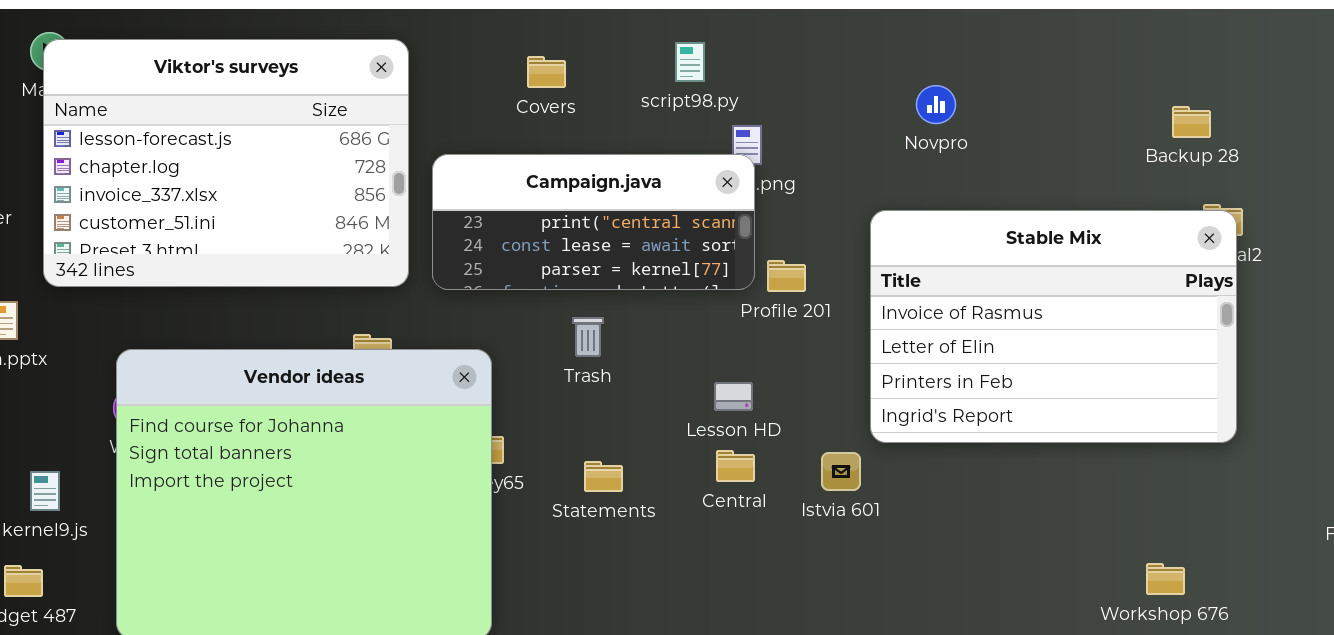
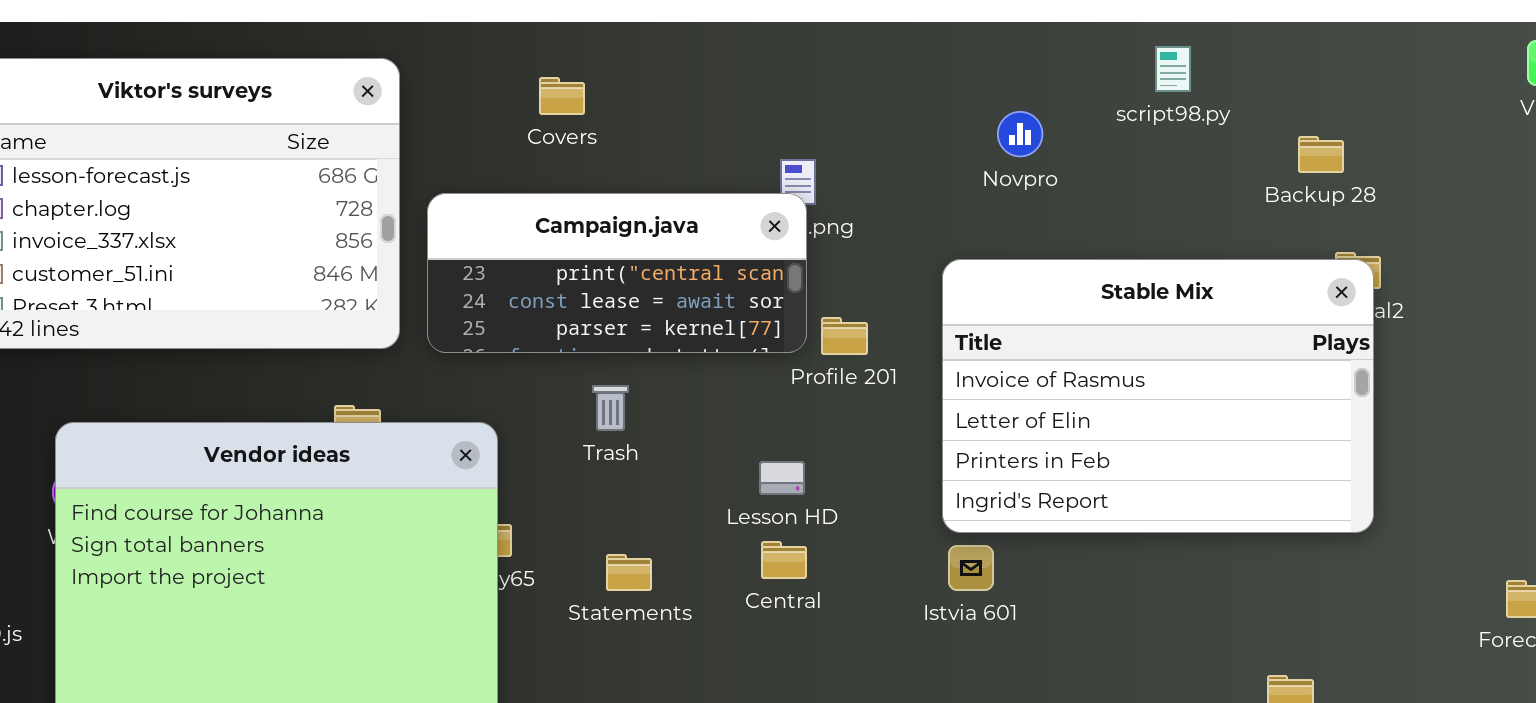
script98.py: [675,42,705,82] -> [1155,46,1191,92], moved
Istvia 601: [821,452,861,491] -> [948,545,994,591], moved

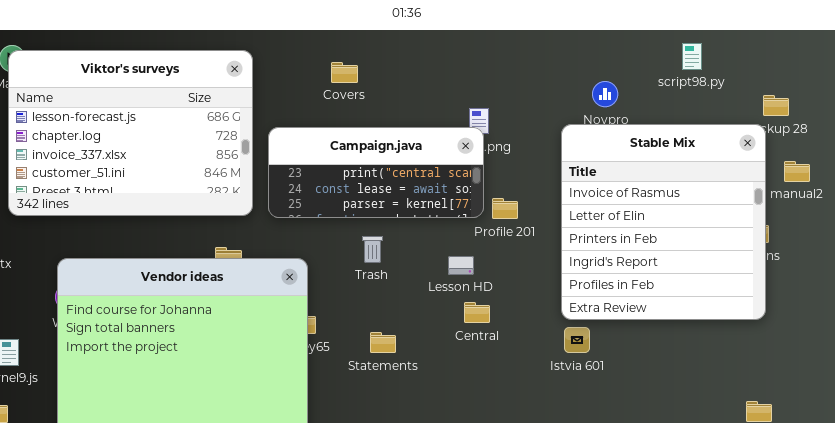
Stable Mix: [942,259,1374,533] -> [561,124,766,320], resized
Lesson HD: [759,461,805,495] -> [448,256,474,275], moved
Central: [761,541,807,579] -> [464,302,490,323], moved

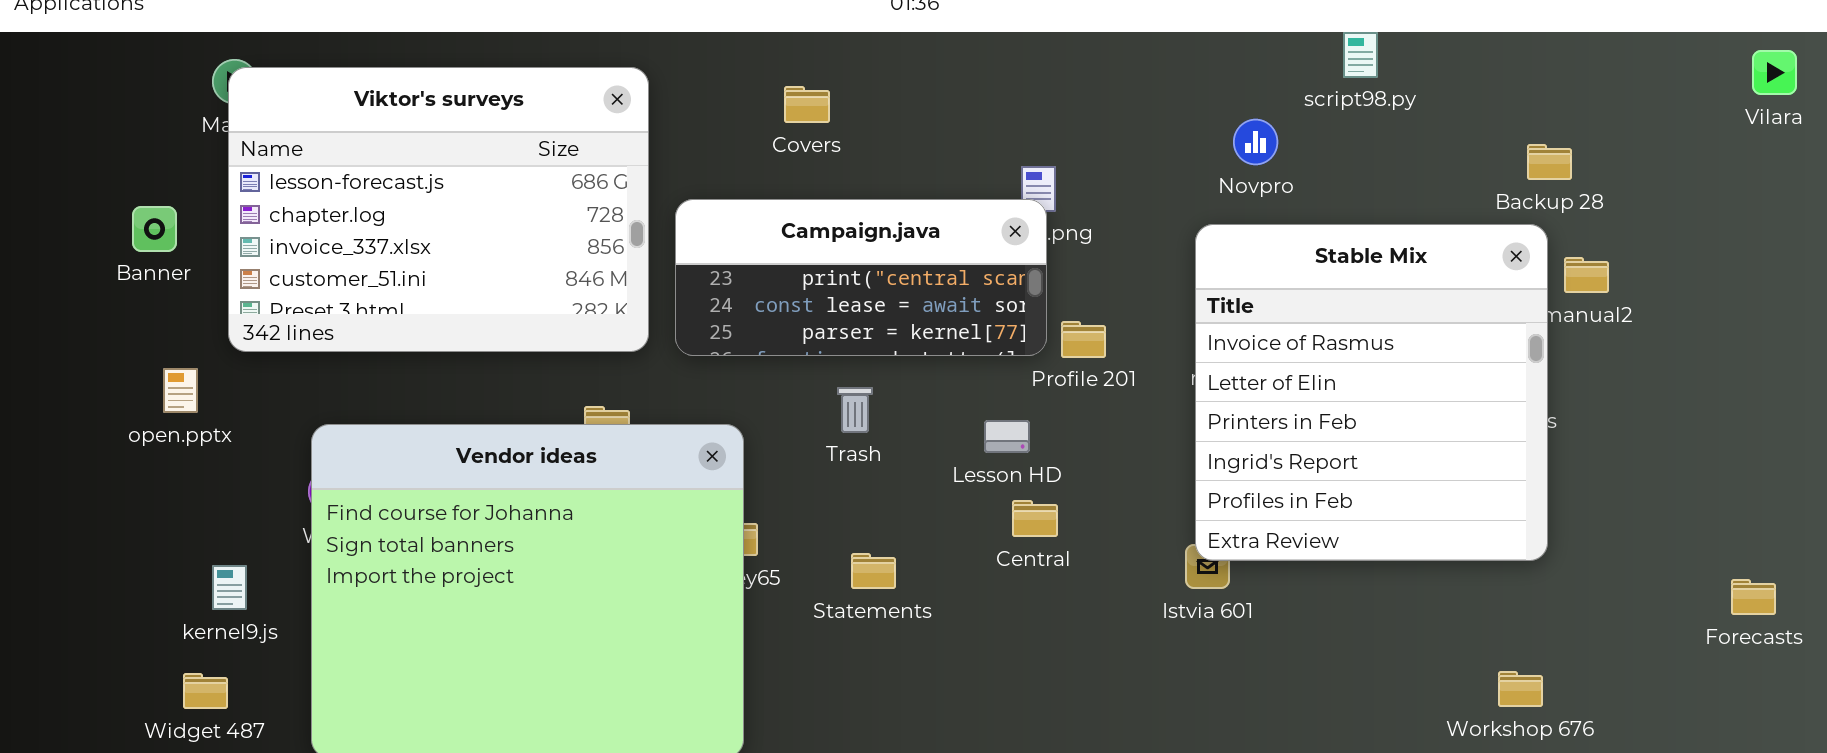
script98.py: [682,43,702,70] -> [1343,32,1378,78], moved
Stable Mix: [561,124,766,320] -> [1195,224,1548,561], moved

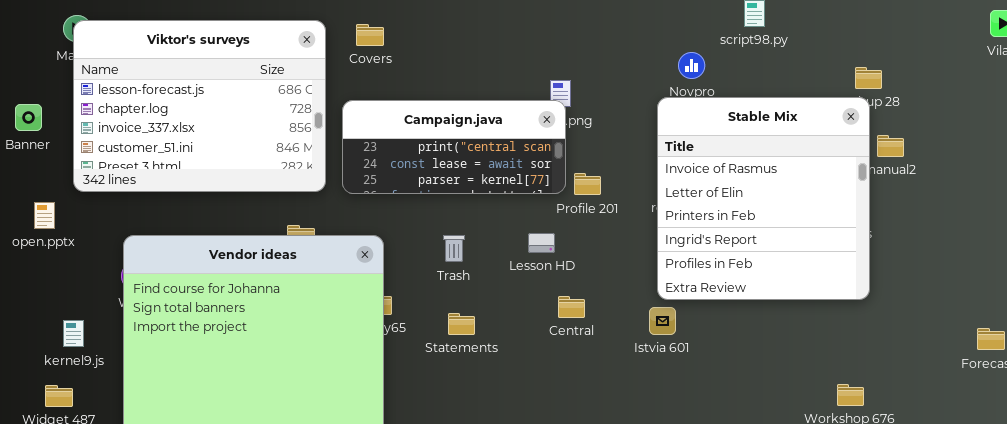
Covers: [784,86,830,123] -> [356,24,384,46], moved
Stable Mix: [1195,224,1548,561] -> [657,97,870,300], moved
Trash: [837,387,873,433] -> [443,235,465,262], moved
Central: [1012,500,1058,537] -> [558,296,585,318], moved

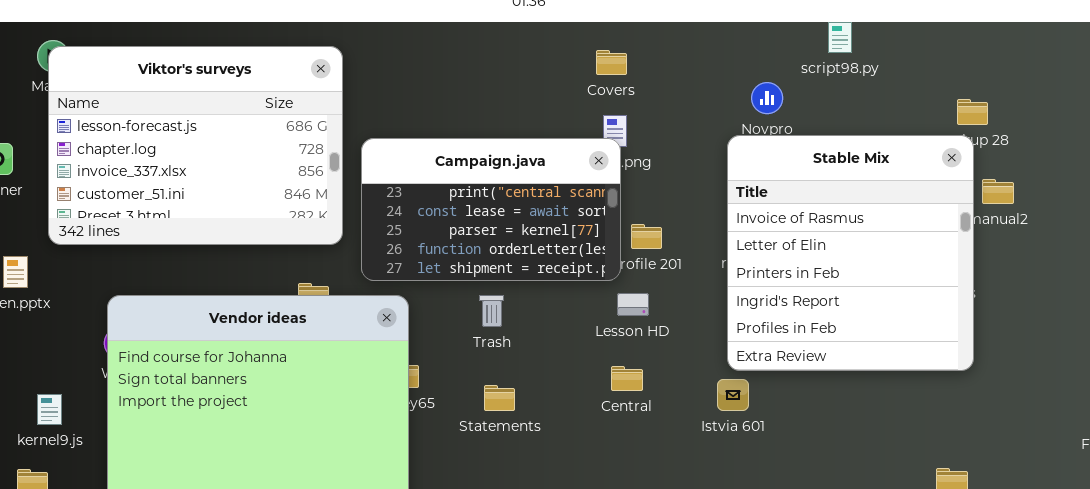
Covers: [356,24,384,46] -> [596,50,627,75], moved
Campaign.java: [342,100,566,194] -> [361,138,621,281], resized
Lesson HD: [528,233,555,253] -> [617,293,649,316], moved

